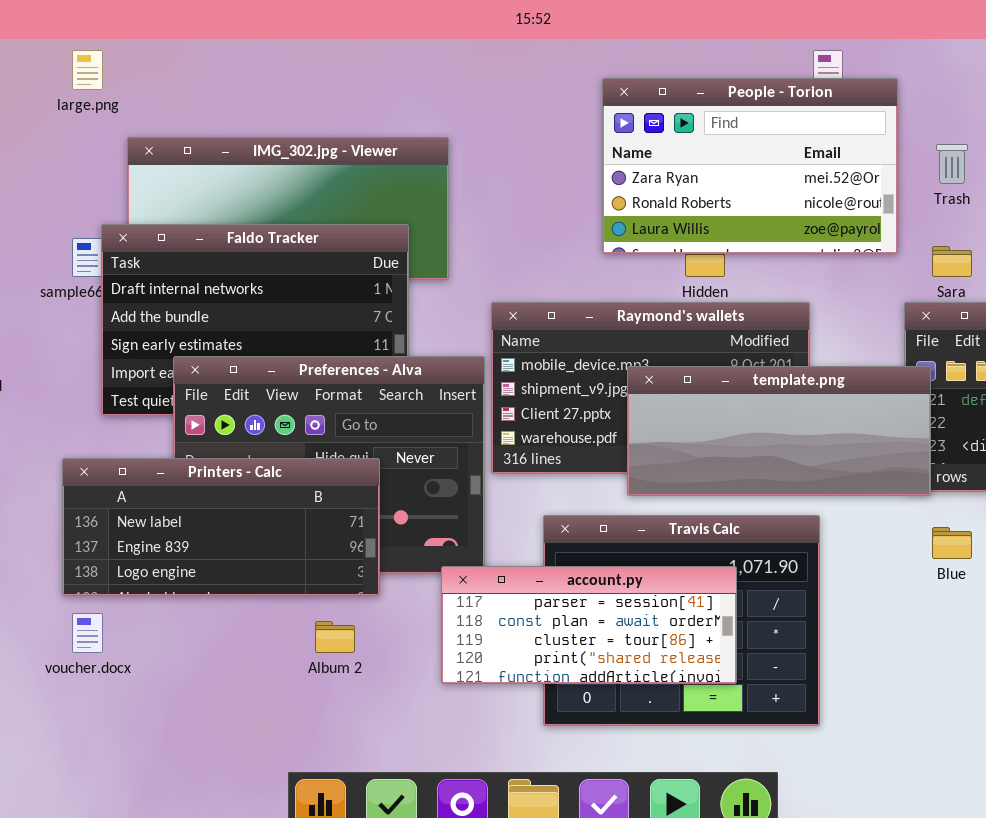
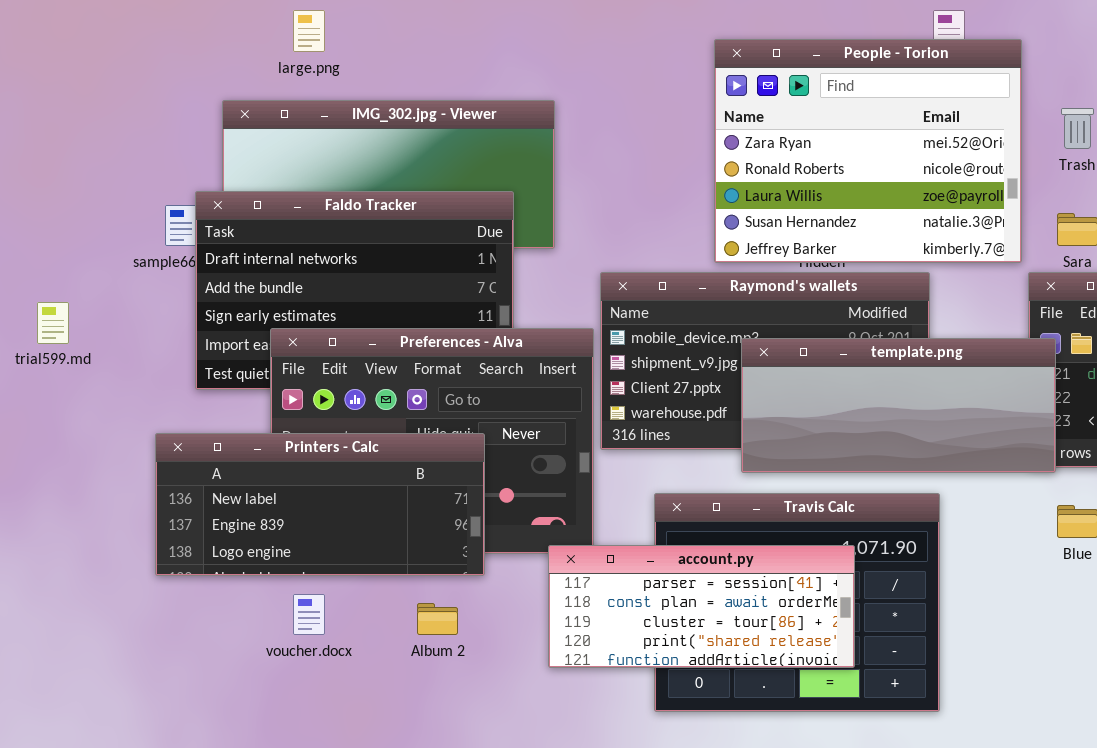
large.png: [72,50,103,90] -> [293,10,325,52], moved
People - Torion: [602,78,898,254] -> [714,39,1022,263], resized
voucher.docx: [72,613,103,653] -> [293,594,325,635], moved

